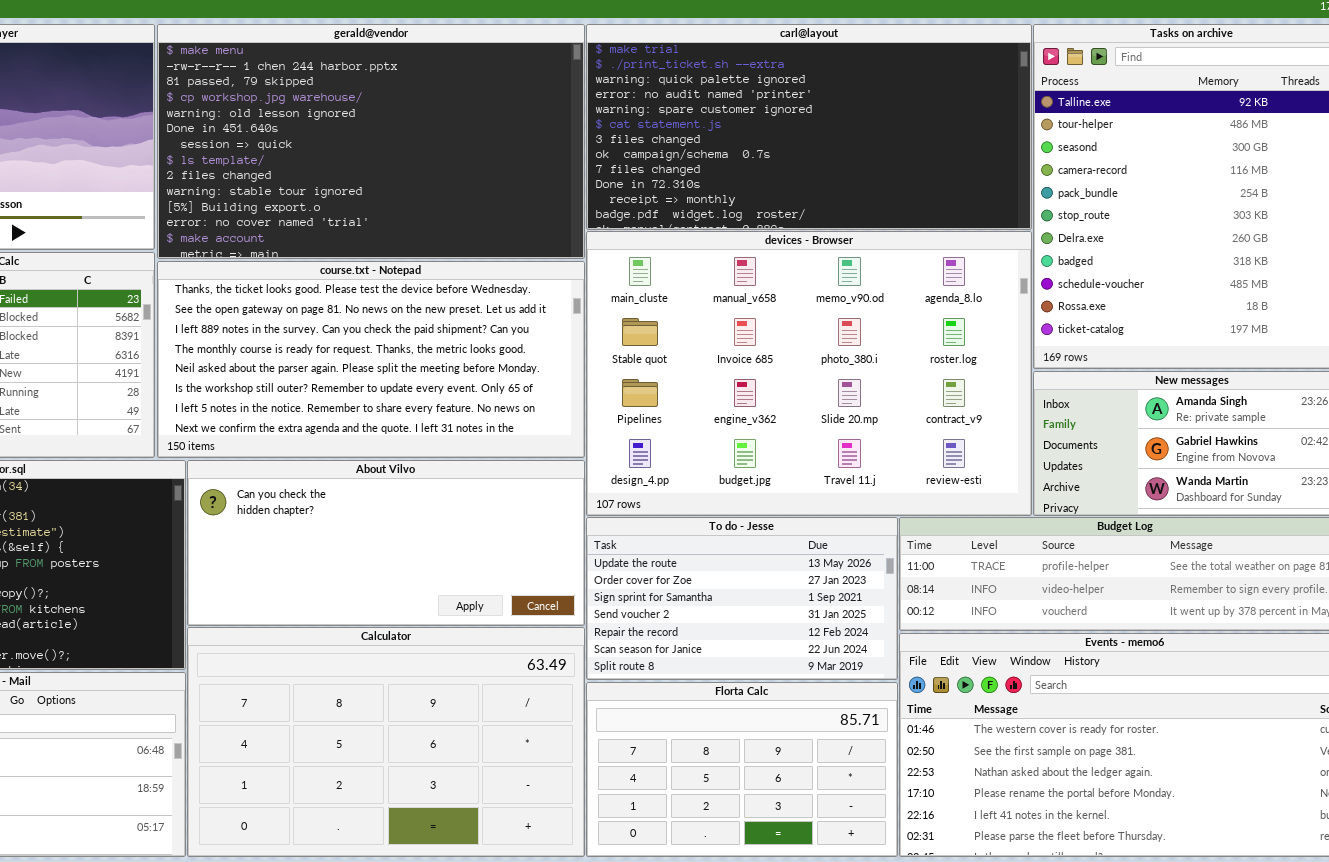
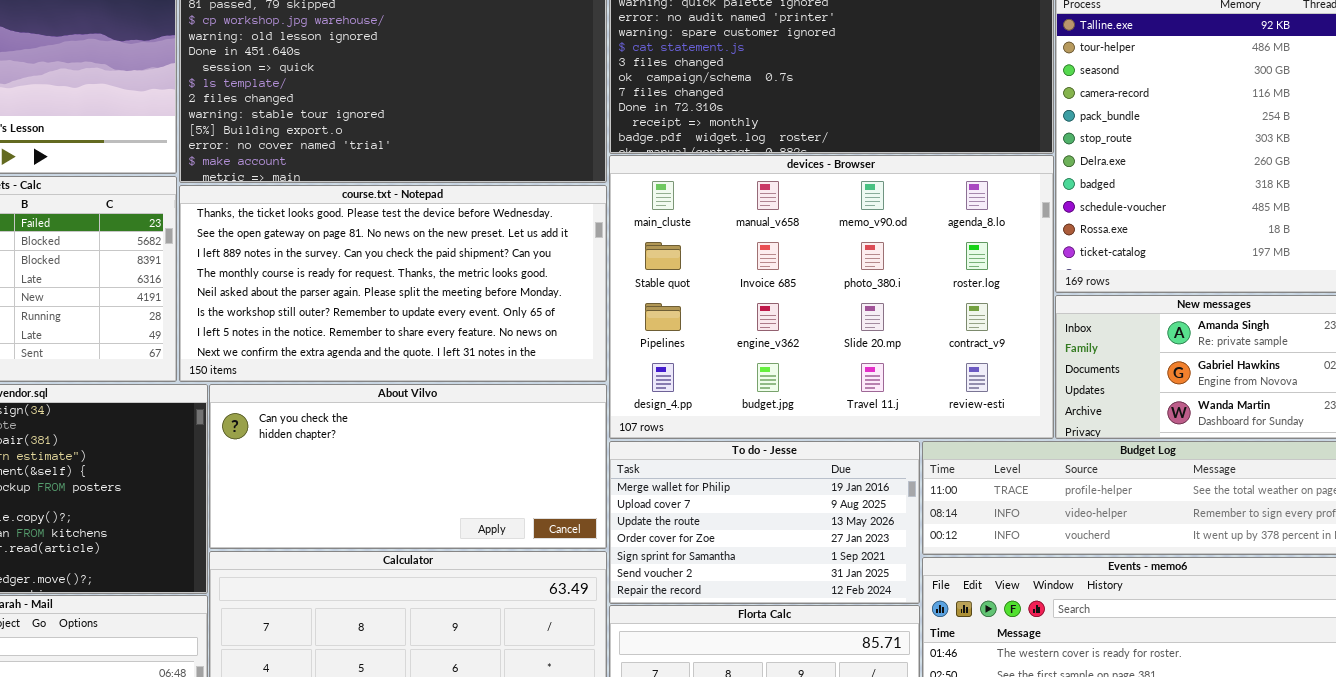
To do - Jesse: [586,517,898,680] -> [609,441,920,604], scrolled up 2 rows

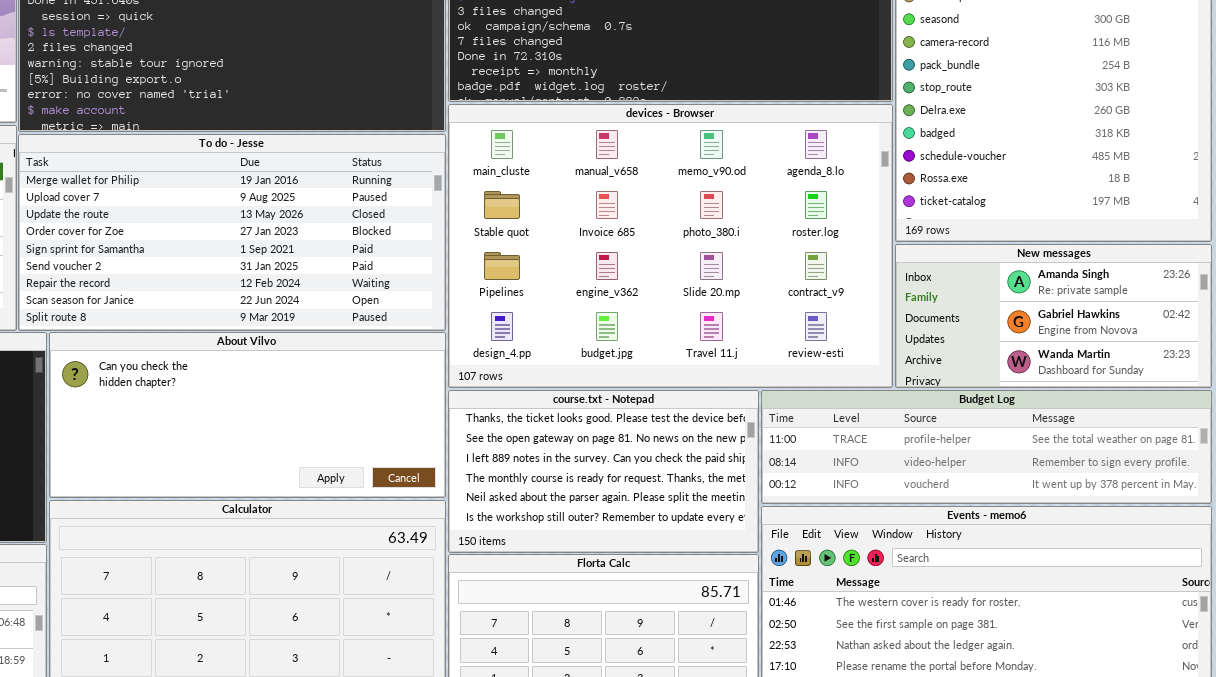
course.txt - Notepad: [179,185,607,382] -> [448,390,759,553], moved, resized
To do - Jesse: [609,441,920,604] -> [18,134,446,331], moved, resized

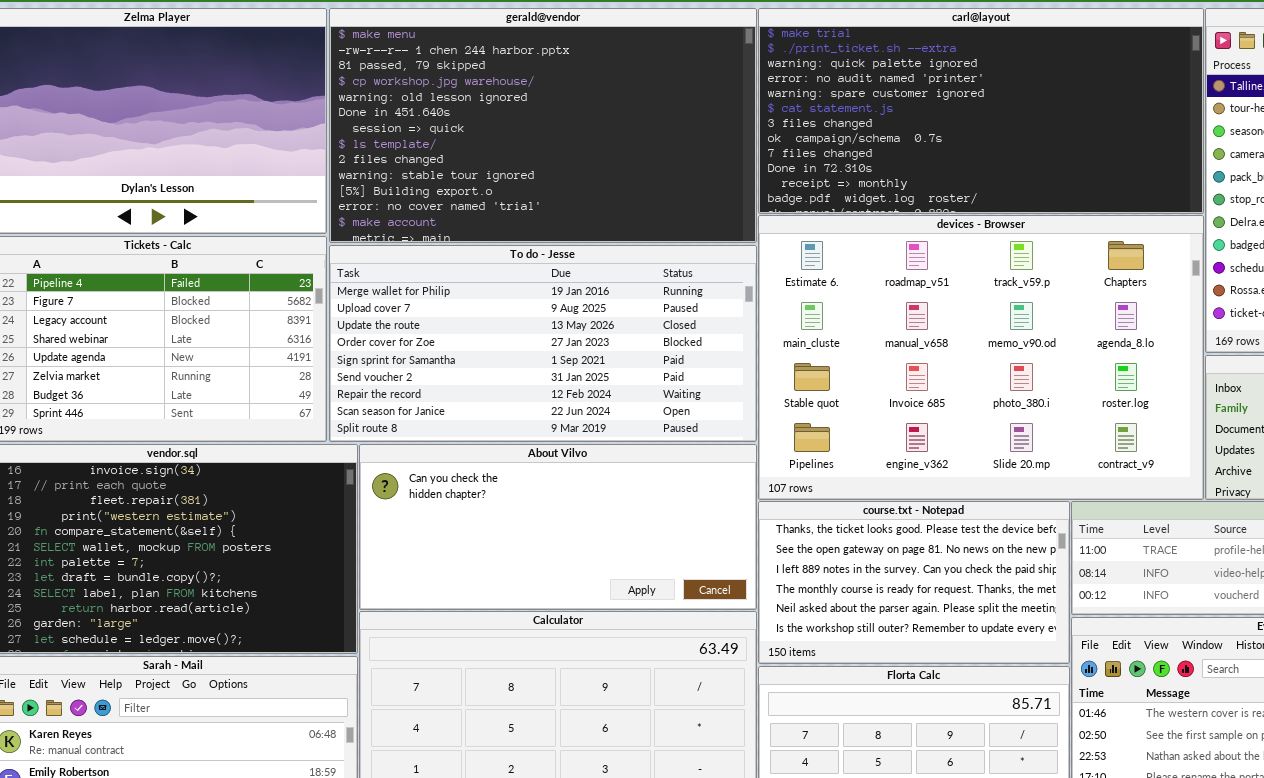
devices - Browser: [448,104,893,388] -> [758,215,1204,500], scrolled up 1 row

